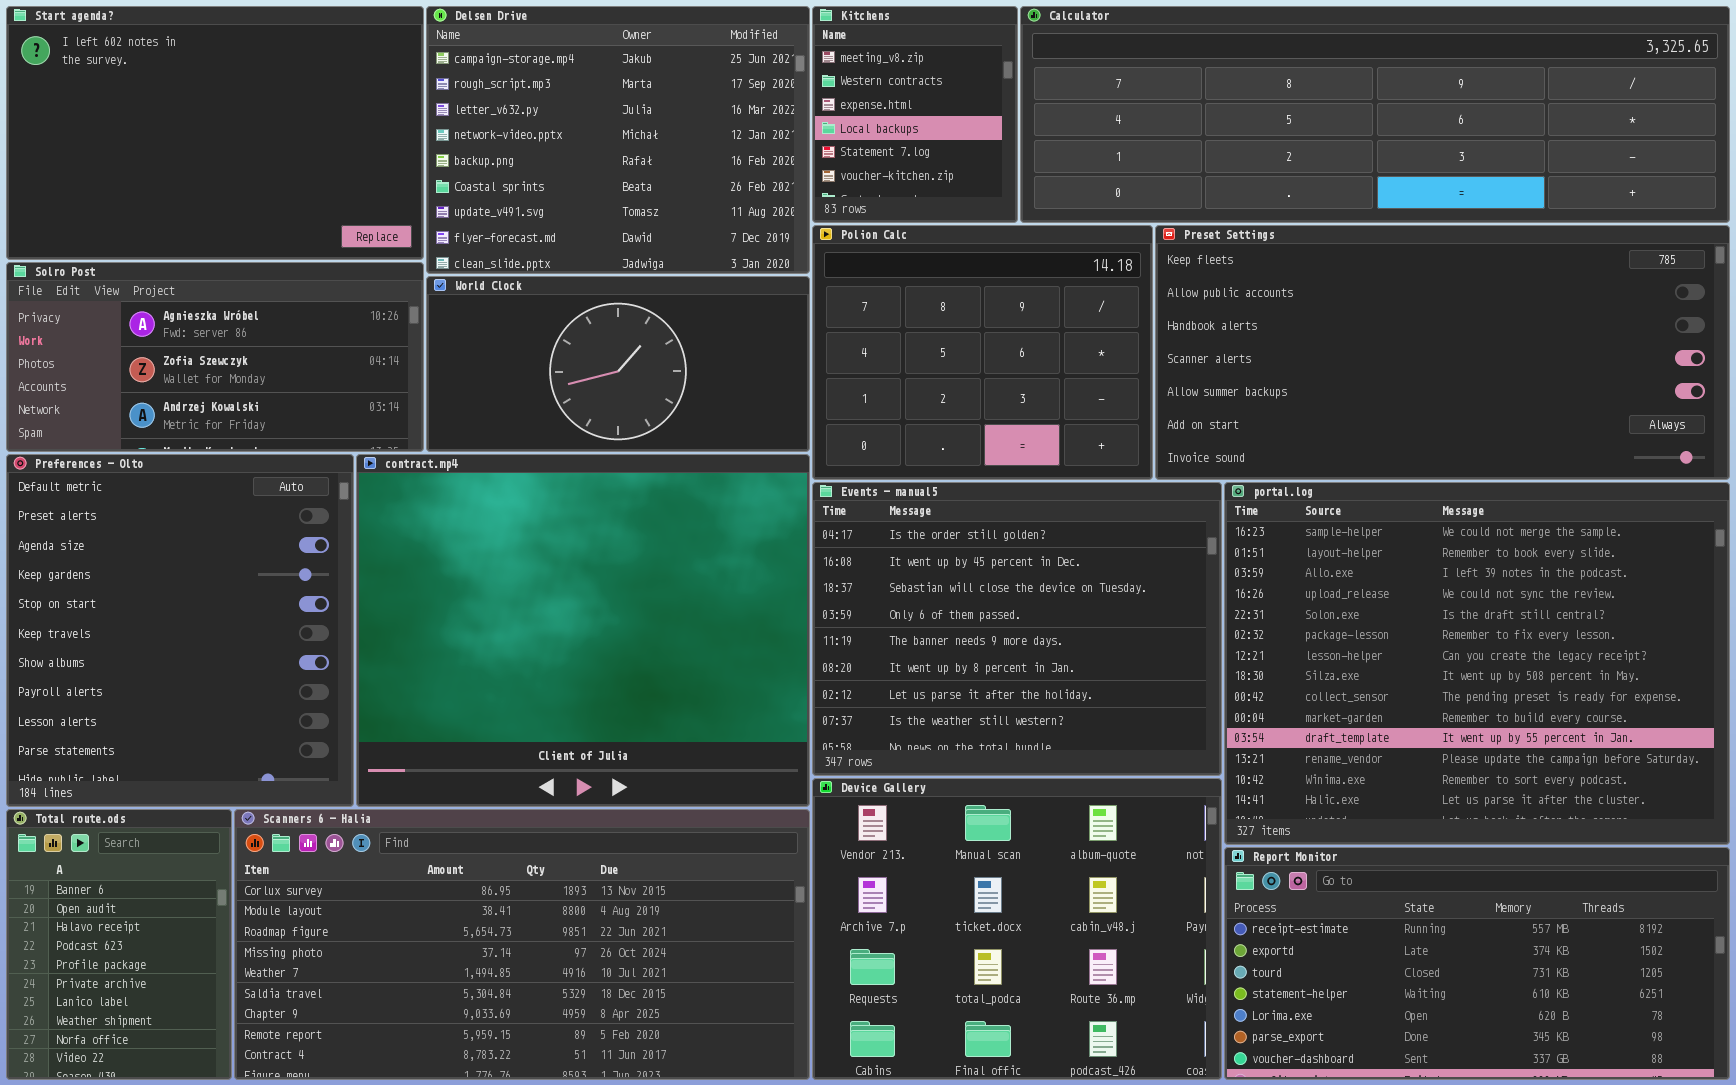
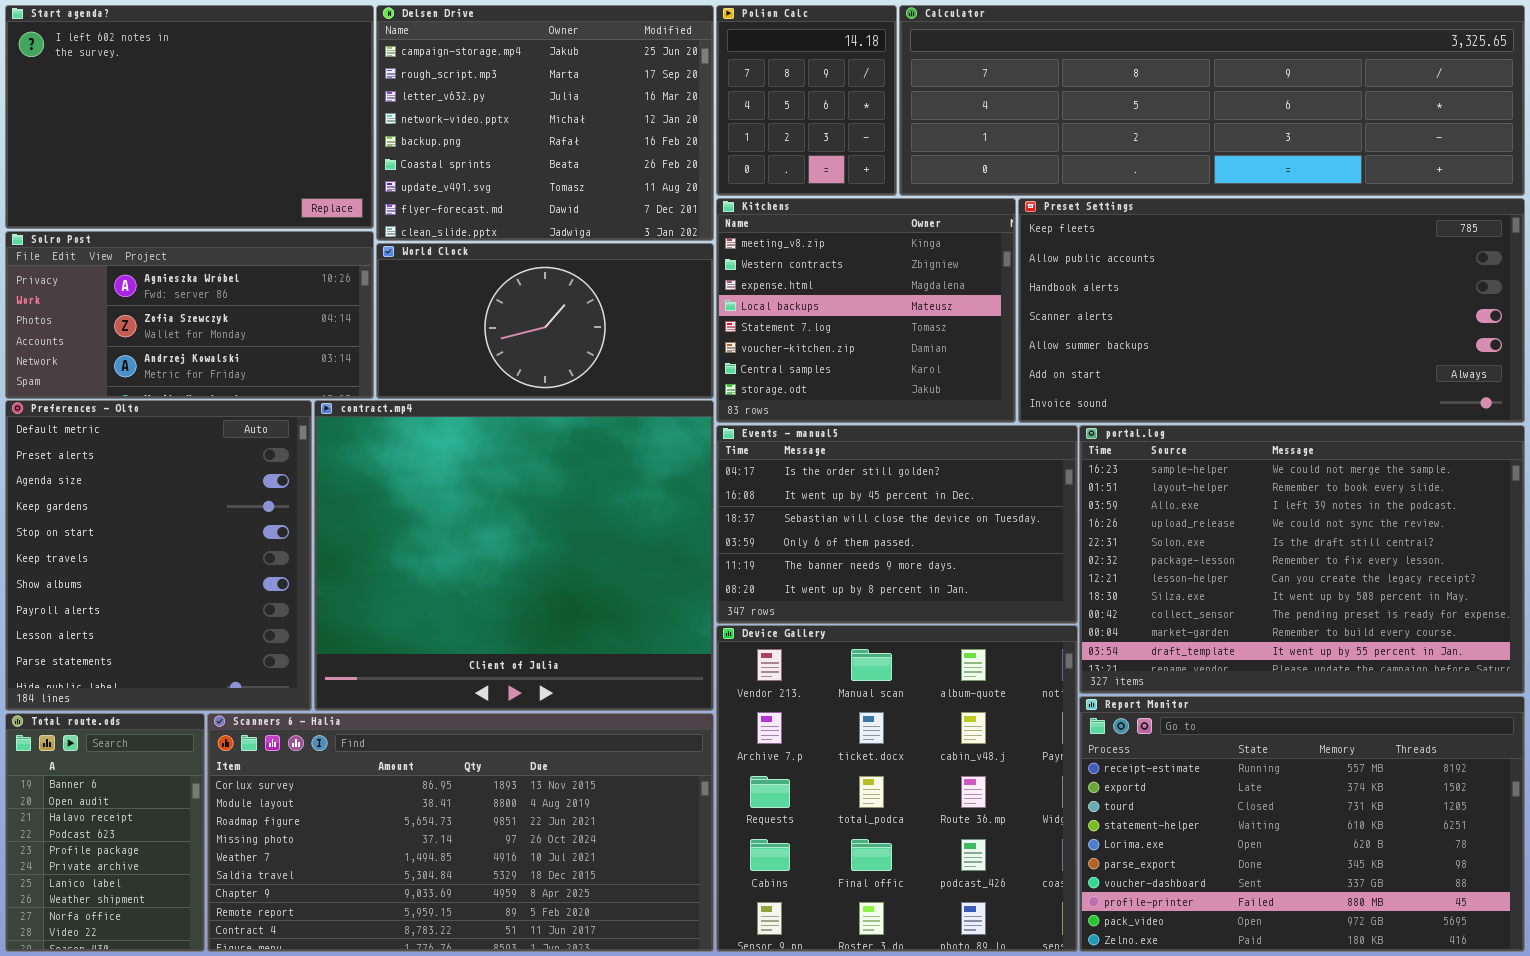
Kitchens: [812,6,1018,223] -> [716,198,1016,423], moved, resized
Polion Calc: [812,225,1153,480] -> [716,5,897,196], moved, resized
Events - manual5: [812,482,1222,776] -> [716,425,1078,624], resized
portal.log: [1224,482,1730,845] -> [1079,425,1525,694], resized
Device Gallery: [812,778,1222,1080] -> [716,625,1078,952], resized
Report Monitor: [1224,847,1730,1080] -> [1079,696,1525,952], resized

